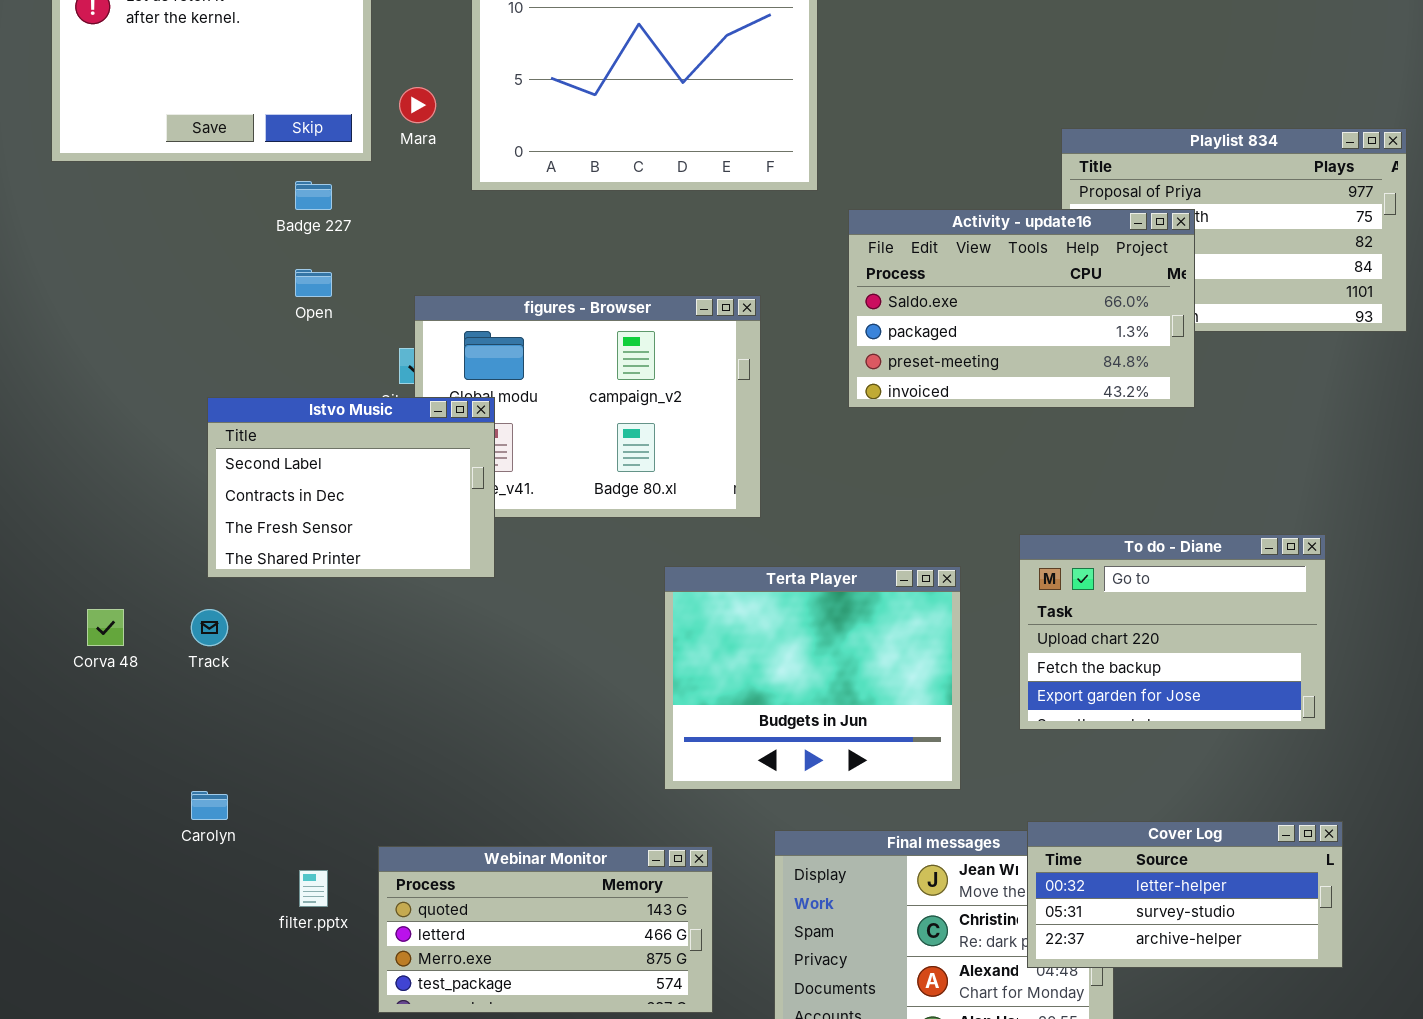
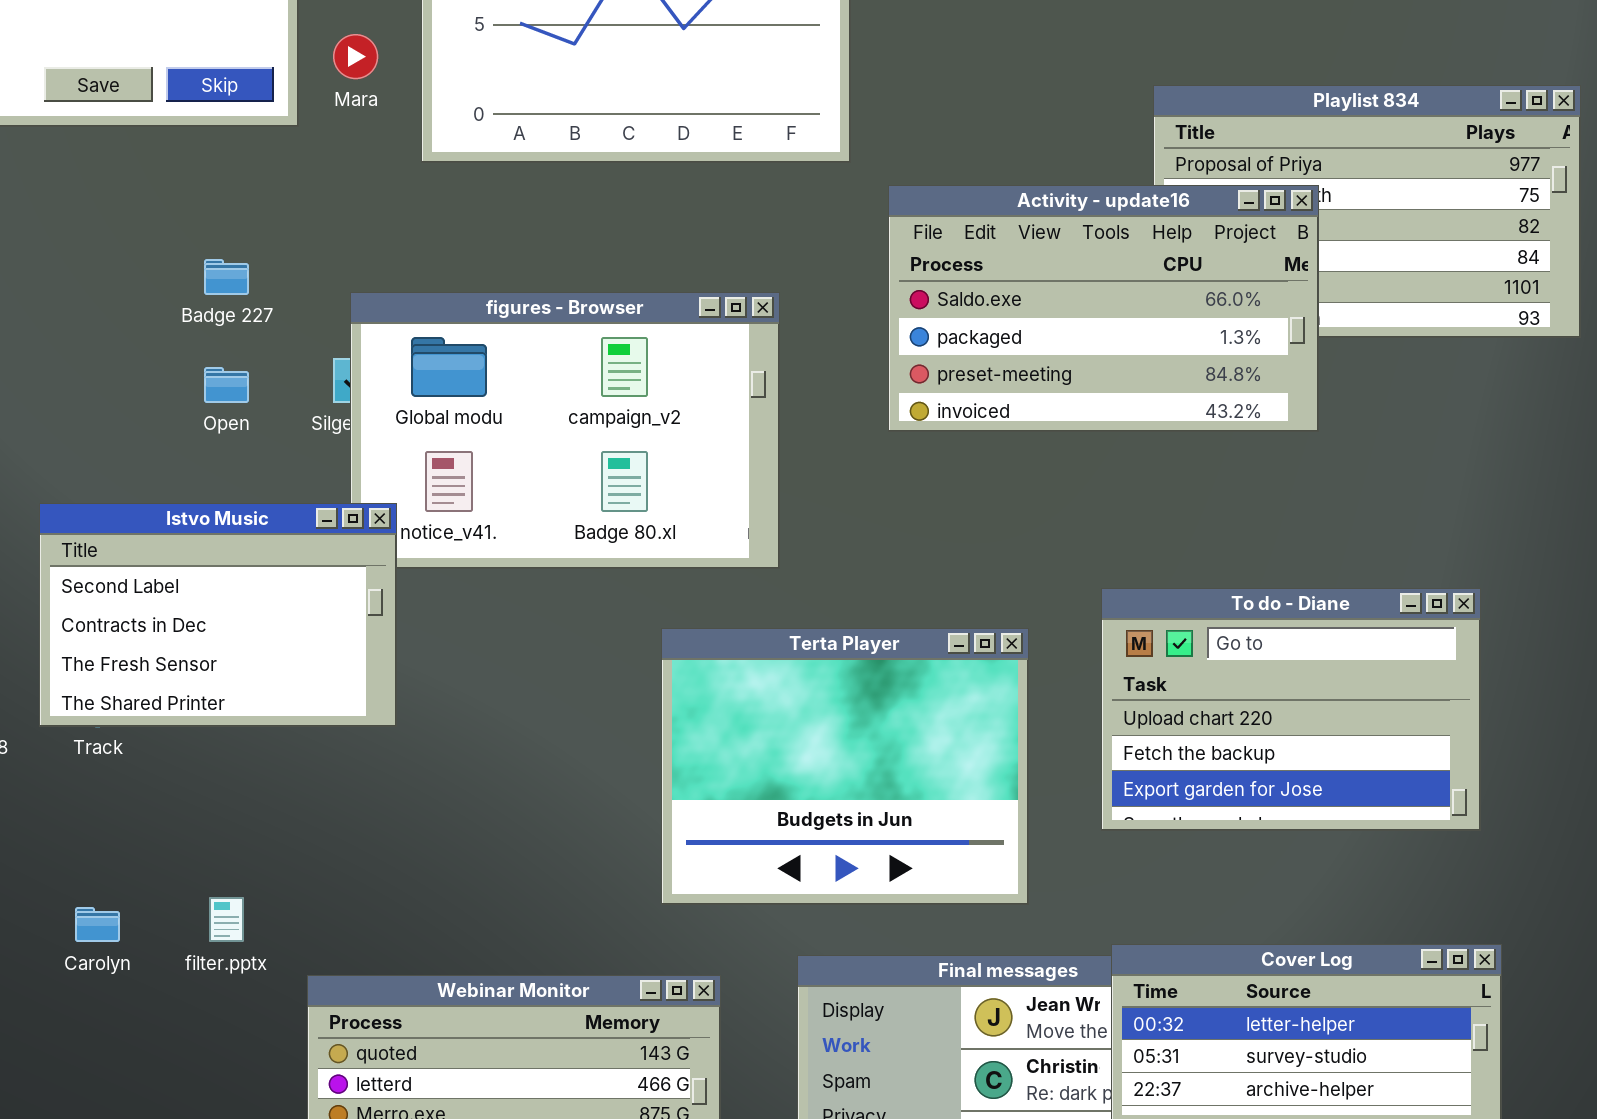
Badge 227: [295,181,332,210] -> [204,259,249,295], moved
Open: [295,269,332,297] -> [204,367,249,403], moved
Istvo Music: [207,397,495,578] -> [39,503,397,727], moved
filter.pptx: [299,870,328,907] -> [209,897,244,942], moved

